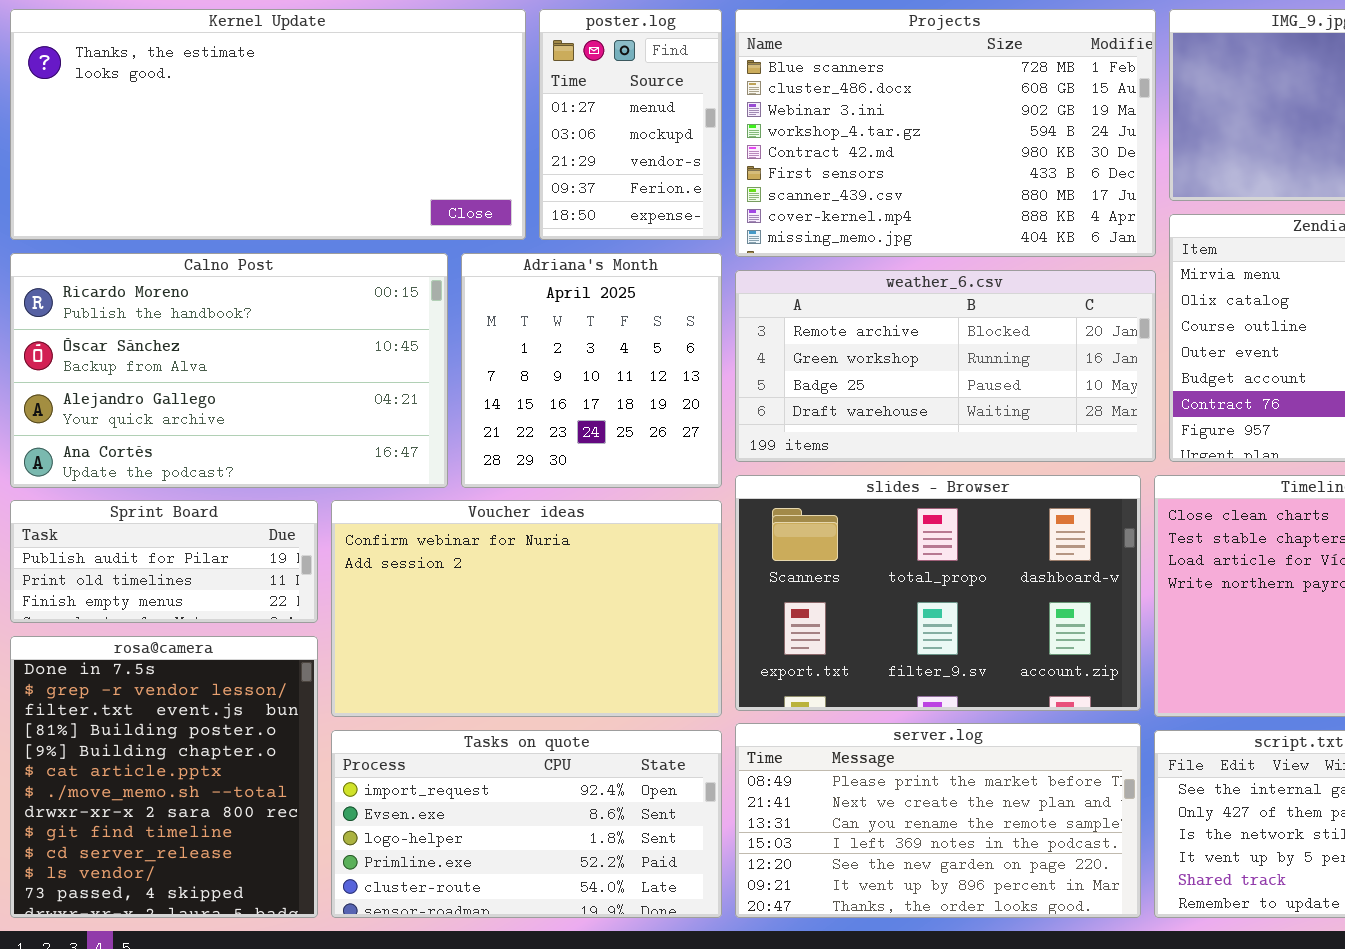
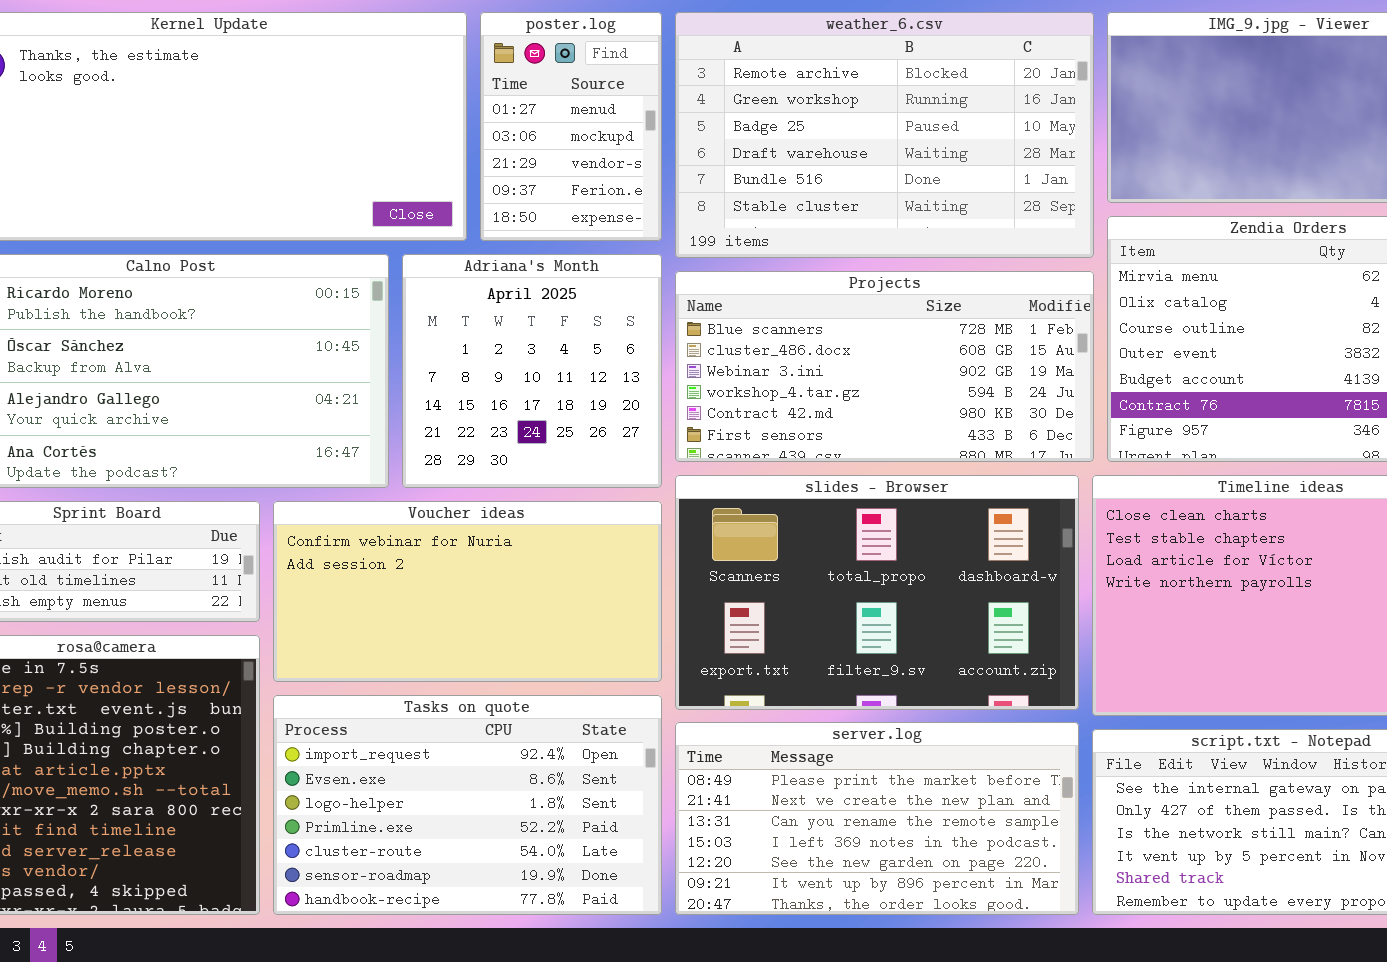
Projects: [735,9,1156,257] -> [675,271,1094,462], moved, resized
weather_6.csv: [735,270,1156,462] -> [675,12,1094,258], moved, resized
Voucher ideas: [331,500,722,717] -> [273,501,662,682], resized
Tasks on quote: [331,730,722,918] -> [273,695,662,915], resized

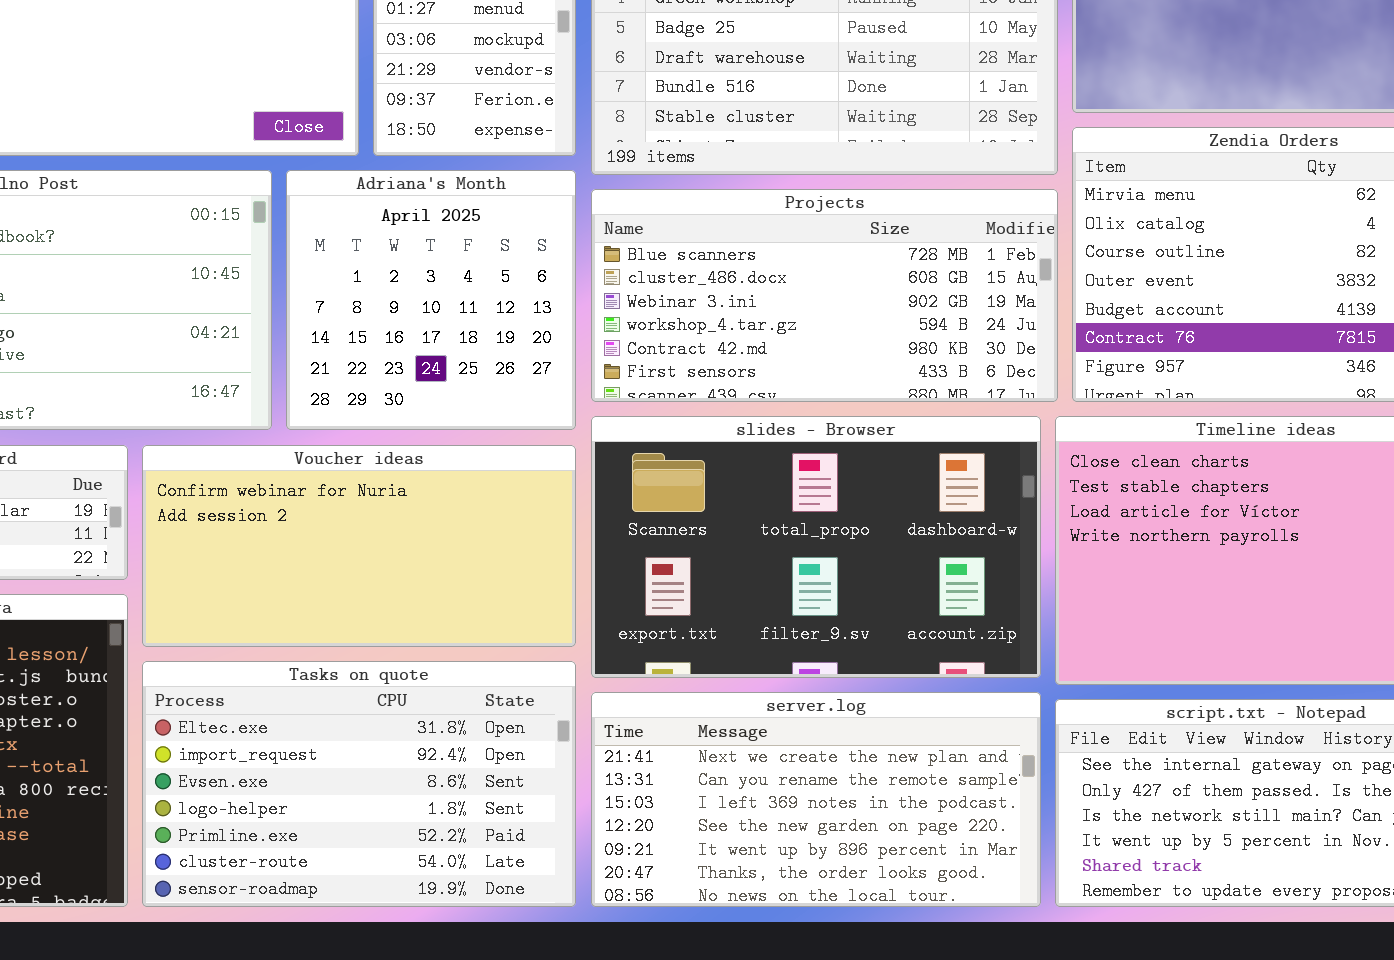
Tasks on quote: [273,695,662,915] -> [142,661,576,907], scrolled up 1 row
server.log: [675,722,1079,915] -> [591,692,1041,907], scrolled down 1 row

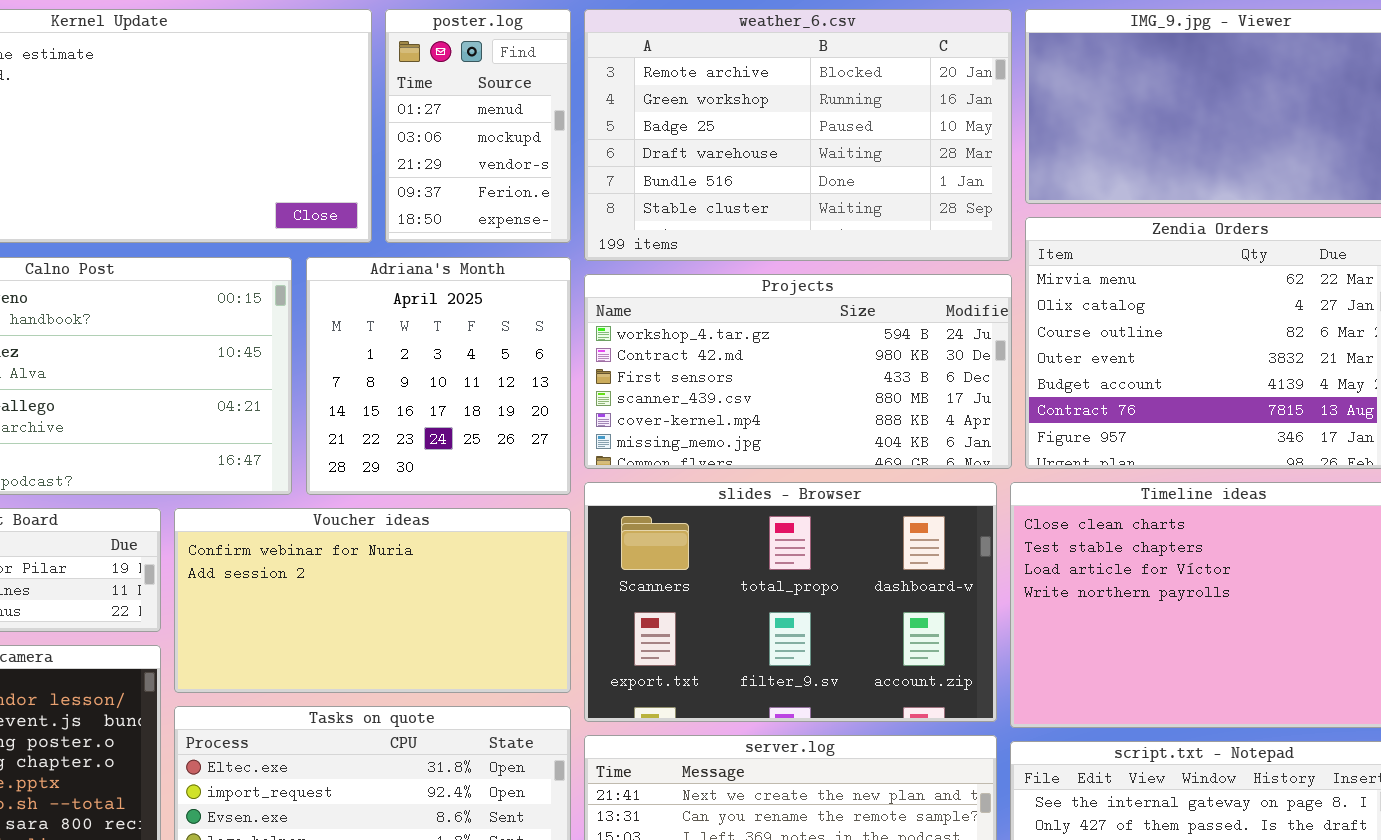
Projects: [591,189,1058,402] -> [584,274,1012,469], scrolled down 3 rows

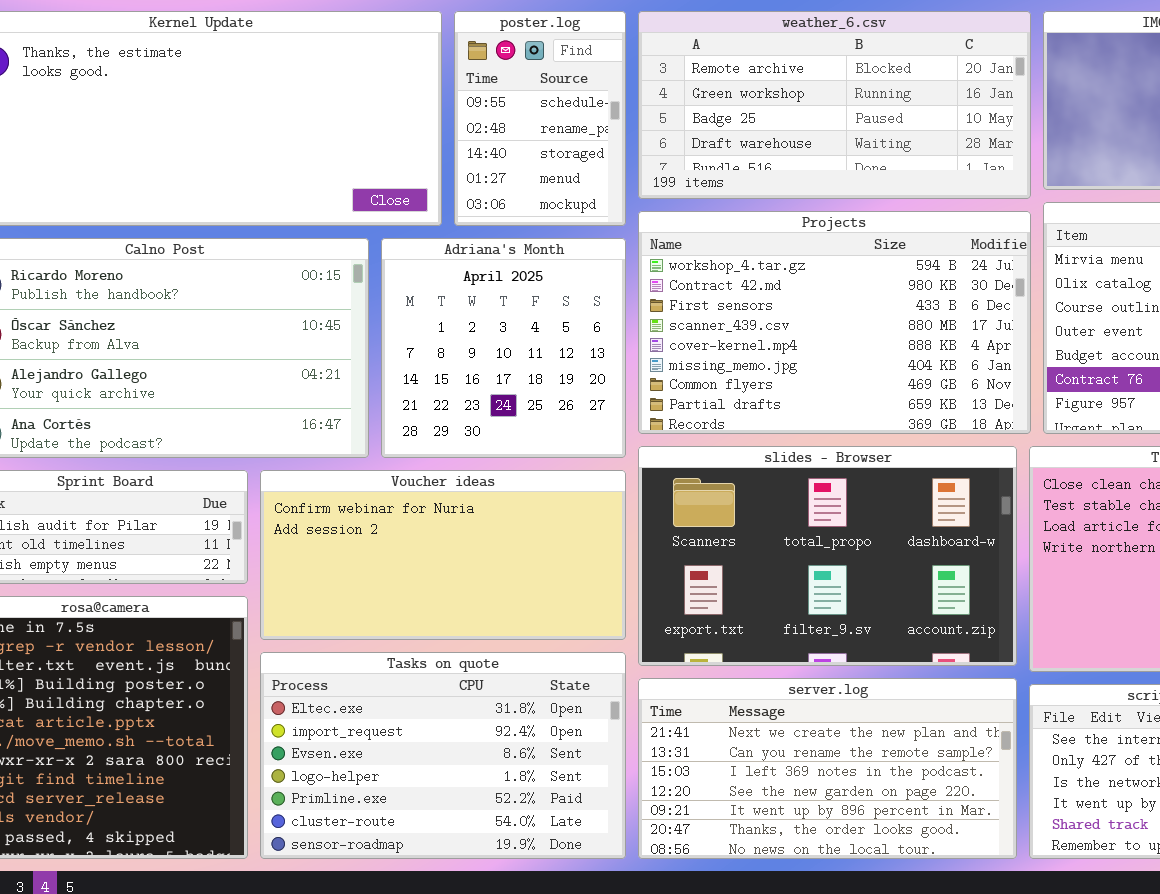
poster.log: [385,9,571,243] -> [454,11,626,226], scrolled up 3 rows
weather_6.csv: [584,9,1012,261] -> [638,11,1031,199], resized
Projects: [584,274,1012,469] -> [638,211,1031,434], resized

